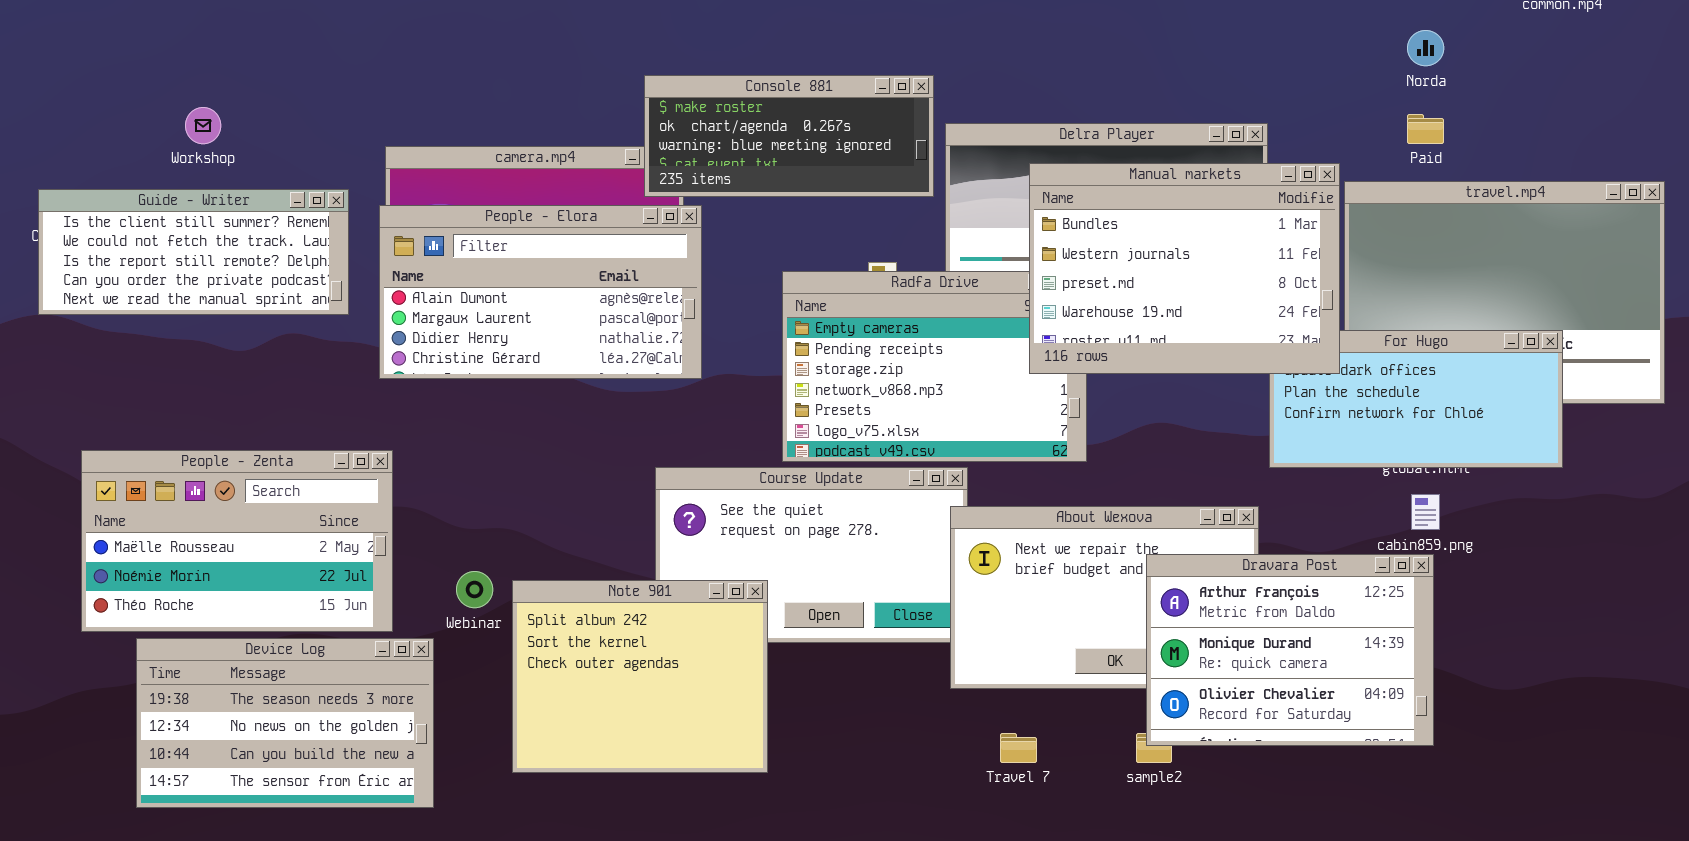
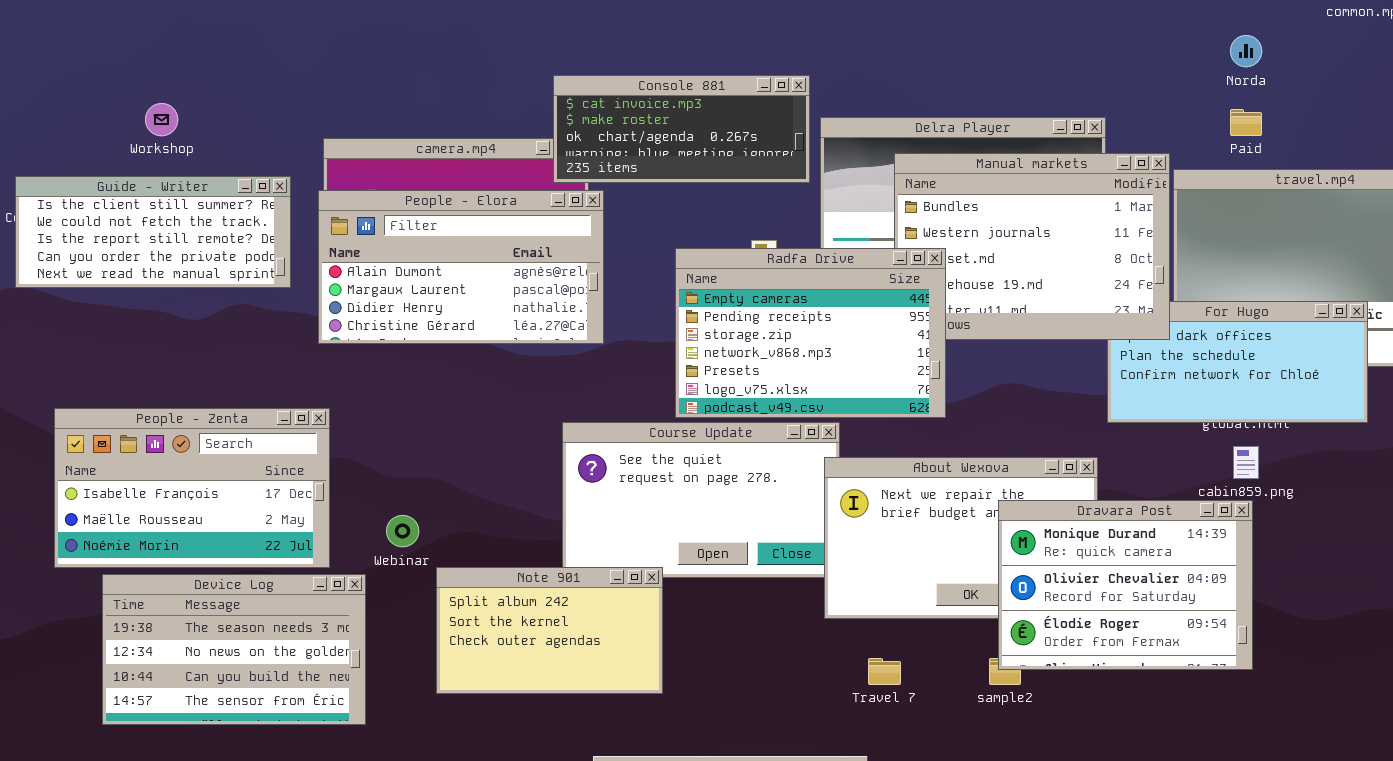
Console 881: [644,75,934,197] -> [553,75,810,183], scrolled up 1 row
Radfa Drive: [782,271,1087,462] -> [675,248,946,418], raised
People - Zenta: [81,450,393,632] -> [54,408,330,568], scrolled up 1 row
Dravara Post: [1146,554,1434,746] -> [998,500,1253,670], scrolled down 1 row
Note 901: [512,580,768,773] -> [436,567,663,694], resized

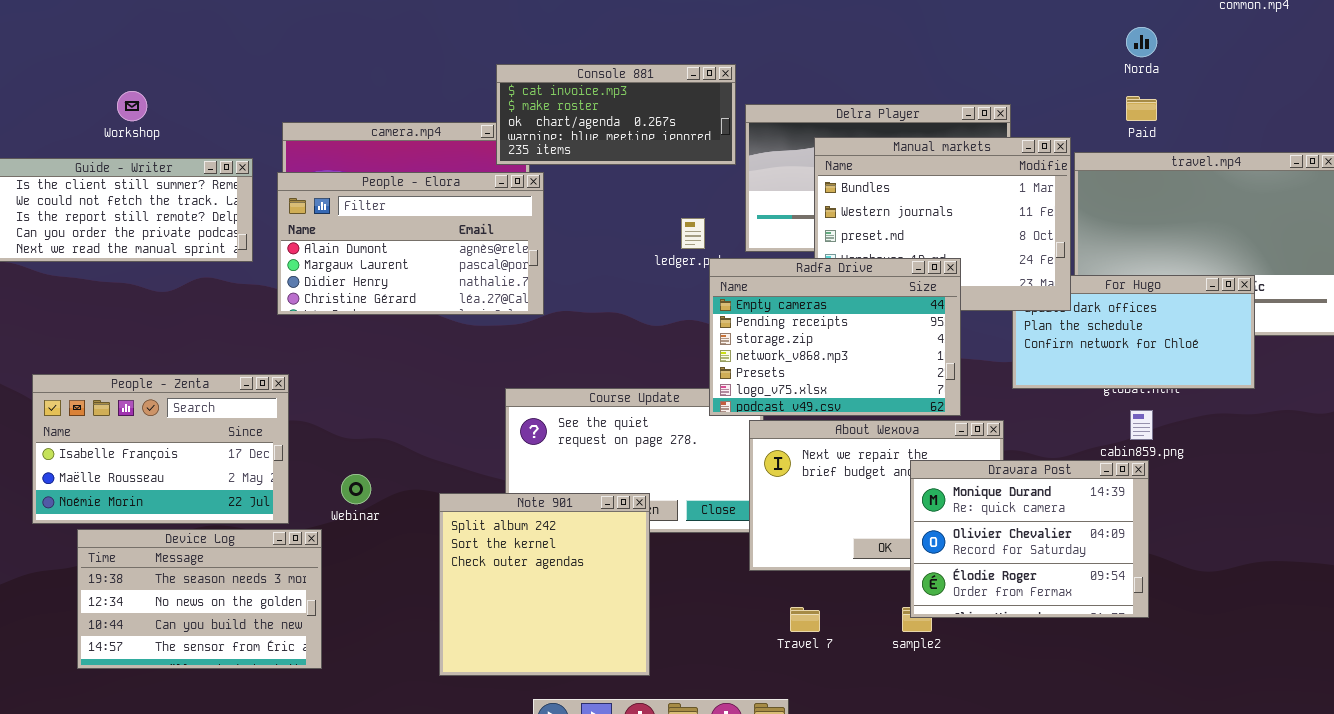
Radfa Drive: [675,248,946,418] -> [709,258,961,416], moved
Note 901: [436,567,663,694] -> [439,493,650,676], moved, resized

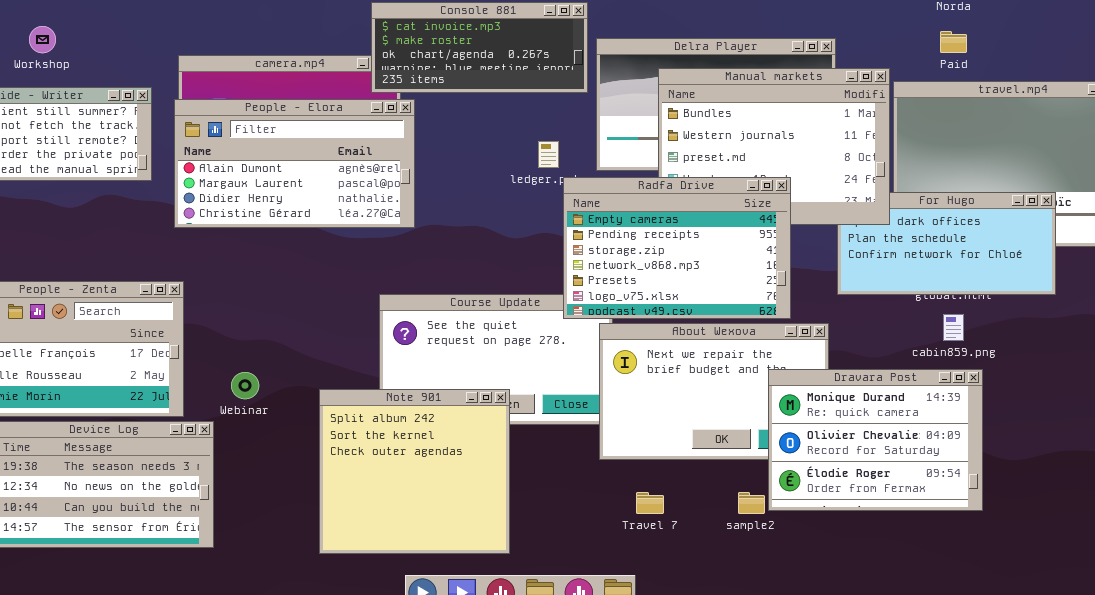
Dravara Post: [910,460,1149,618] -> [768,369,983,511], moved

